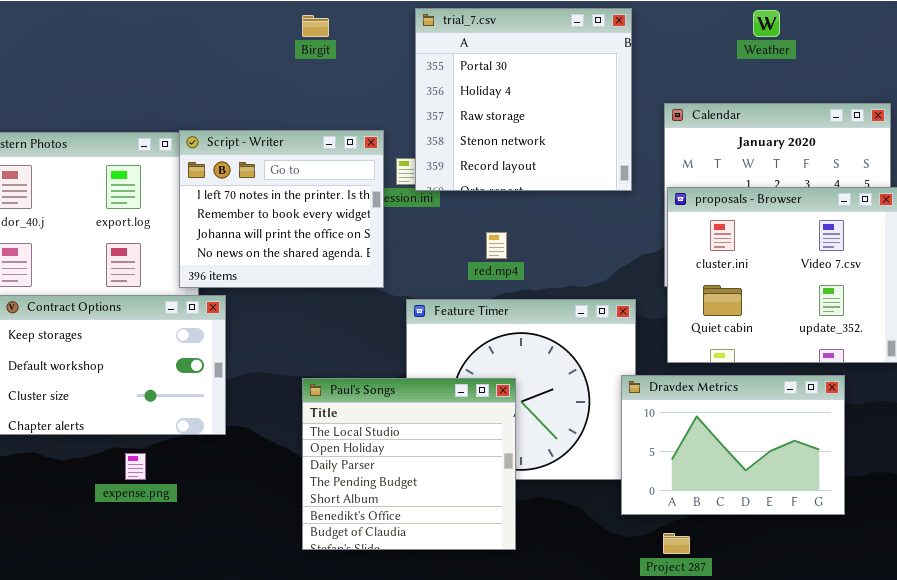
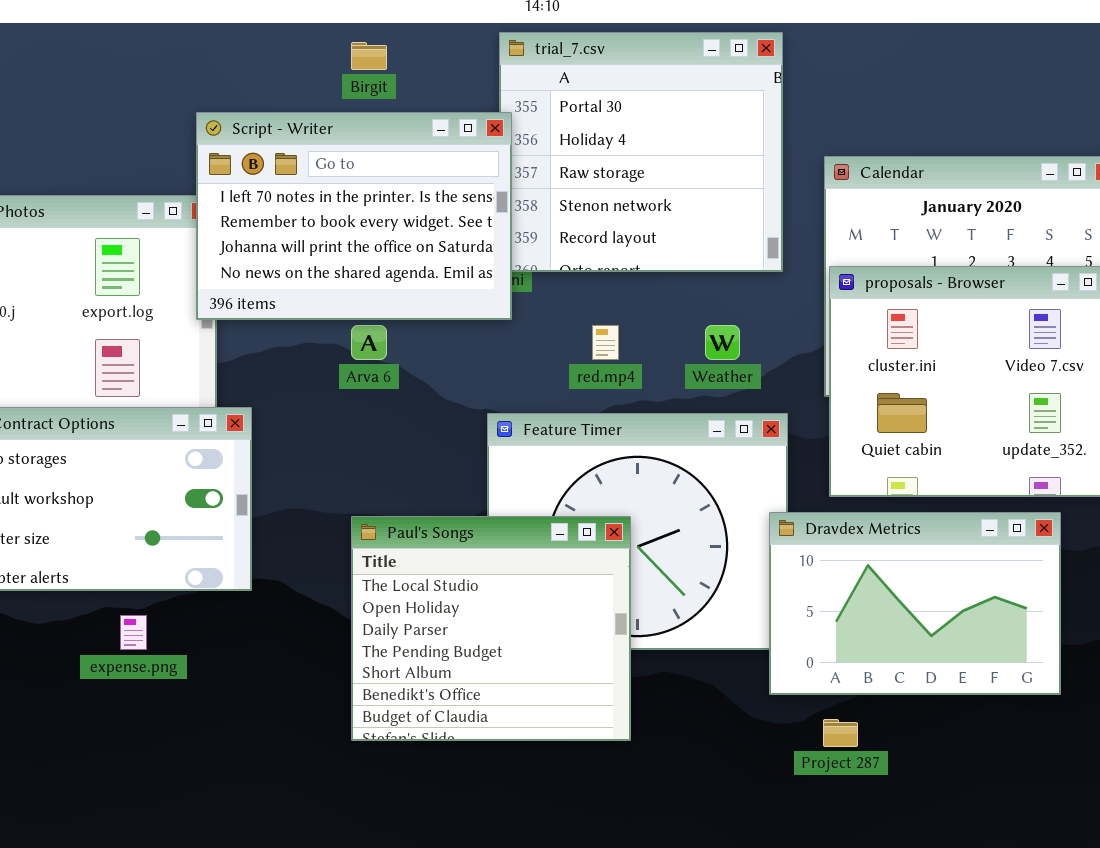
Weather: [753,10,780,37] -> [705,325,740,360], moved
Script - Writer: [179,130,384,288] -> [196,112,512,320], moved, resized

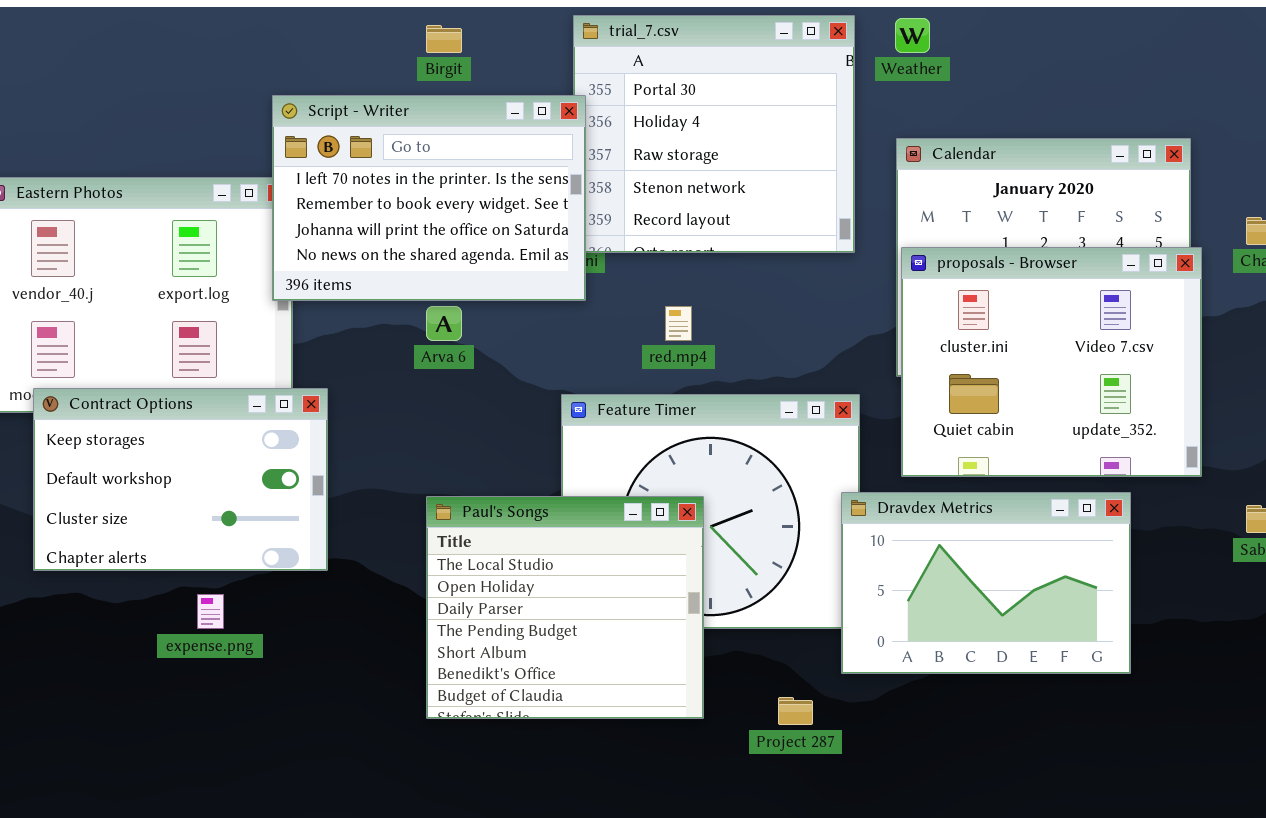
Weather: [705,325,740,360] -> [895,18,930,53], moved
Project 287: [823,719,858,747] -> [778,697,813,725], moved

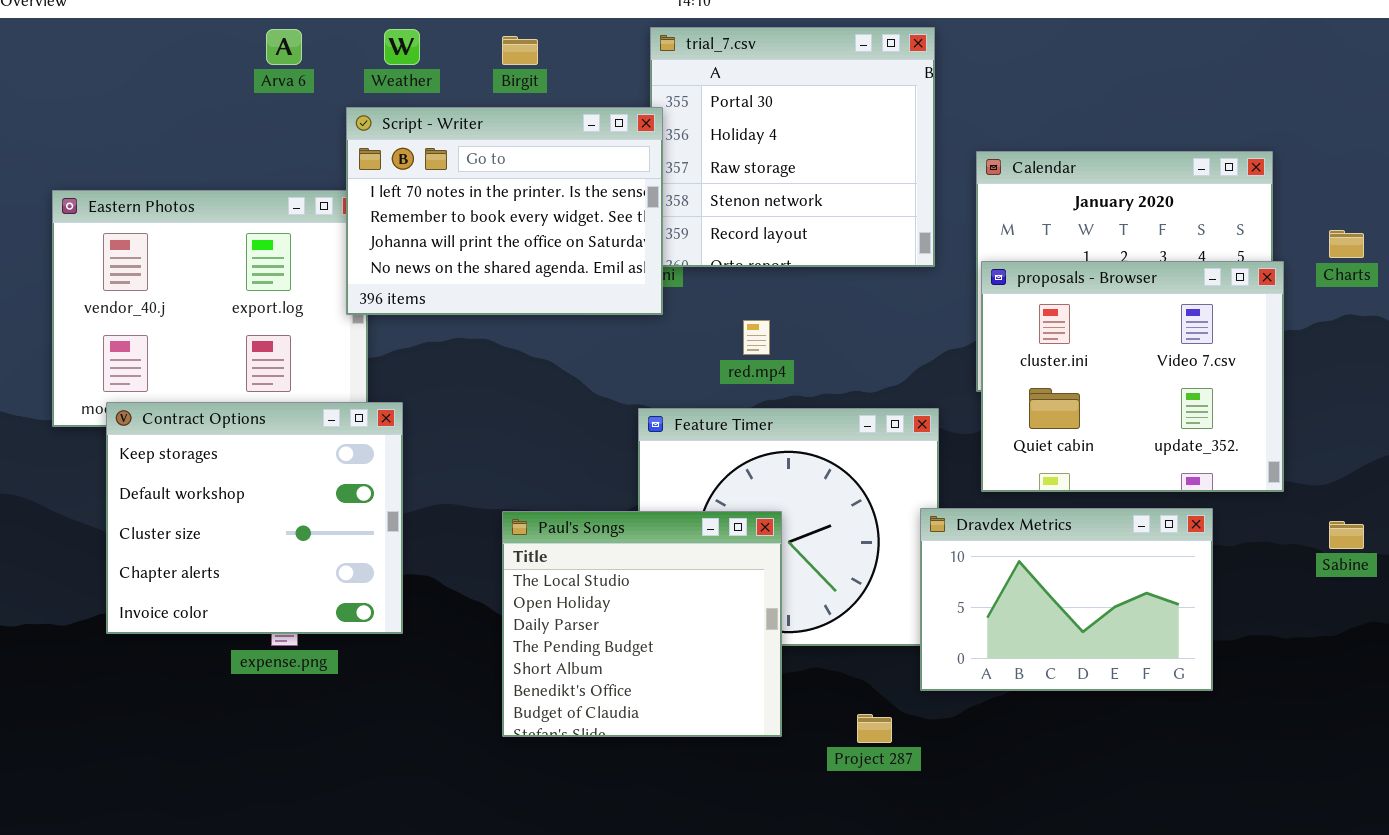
Weather: [895,18,930,53] -> [384,29,420,65], moved
Arva 6: [426,306,462,341] -> [266,29,302,65], moved
Contract Options: [33,388,328,571] -> [106,402,403,634], resized

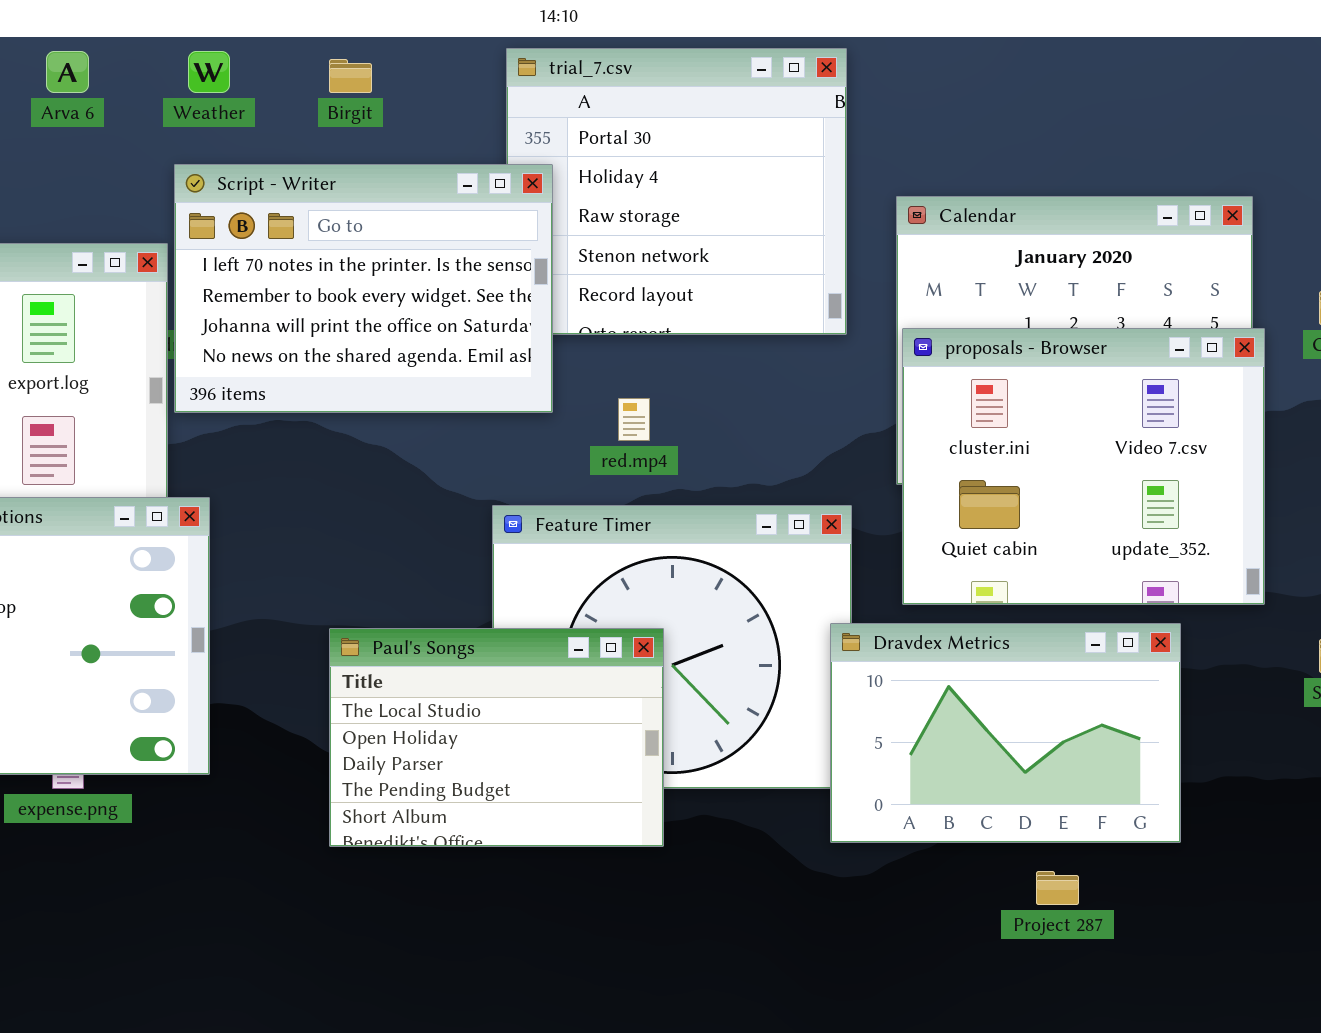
Script - Writer: [346,107,663,315] -> [174,164,553,413], moved
Paul's Songs: [502,511,782,737] -> [329,628,664,847], resized
Project 287: [857,714,892,743] -> [1036,871,1079,905], moved

